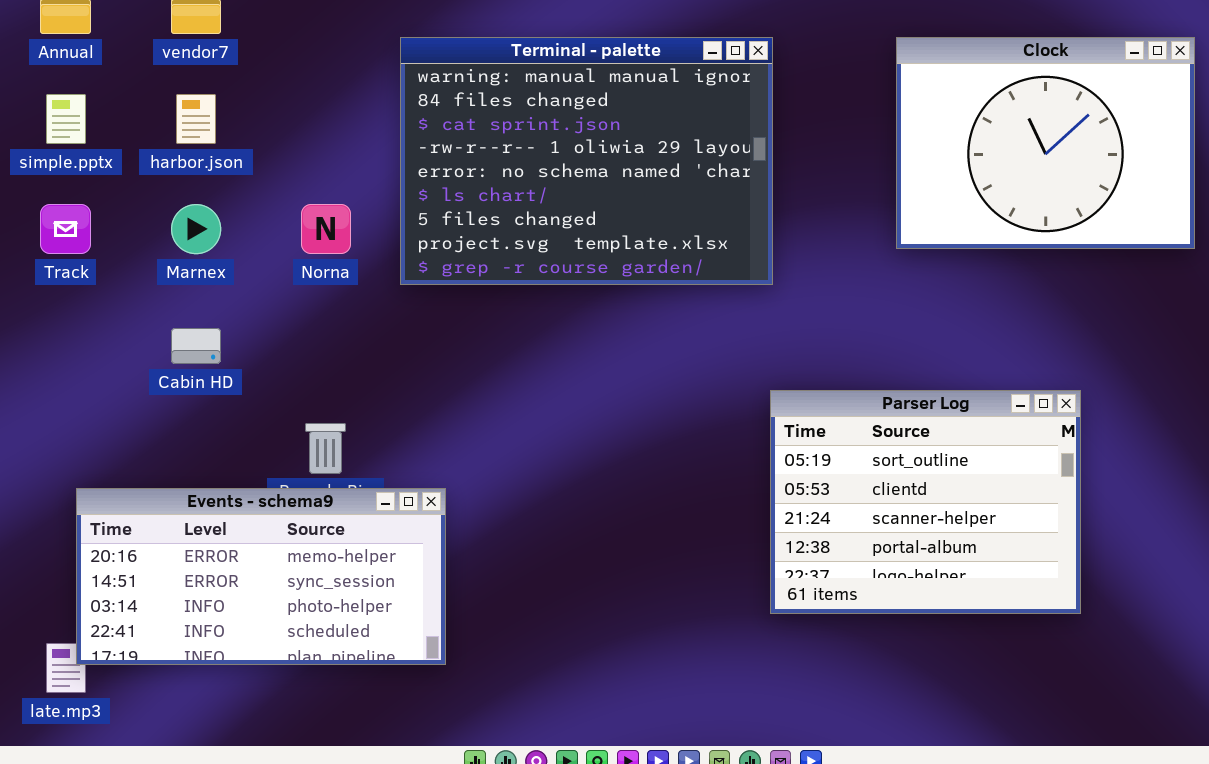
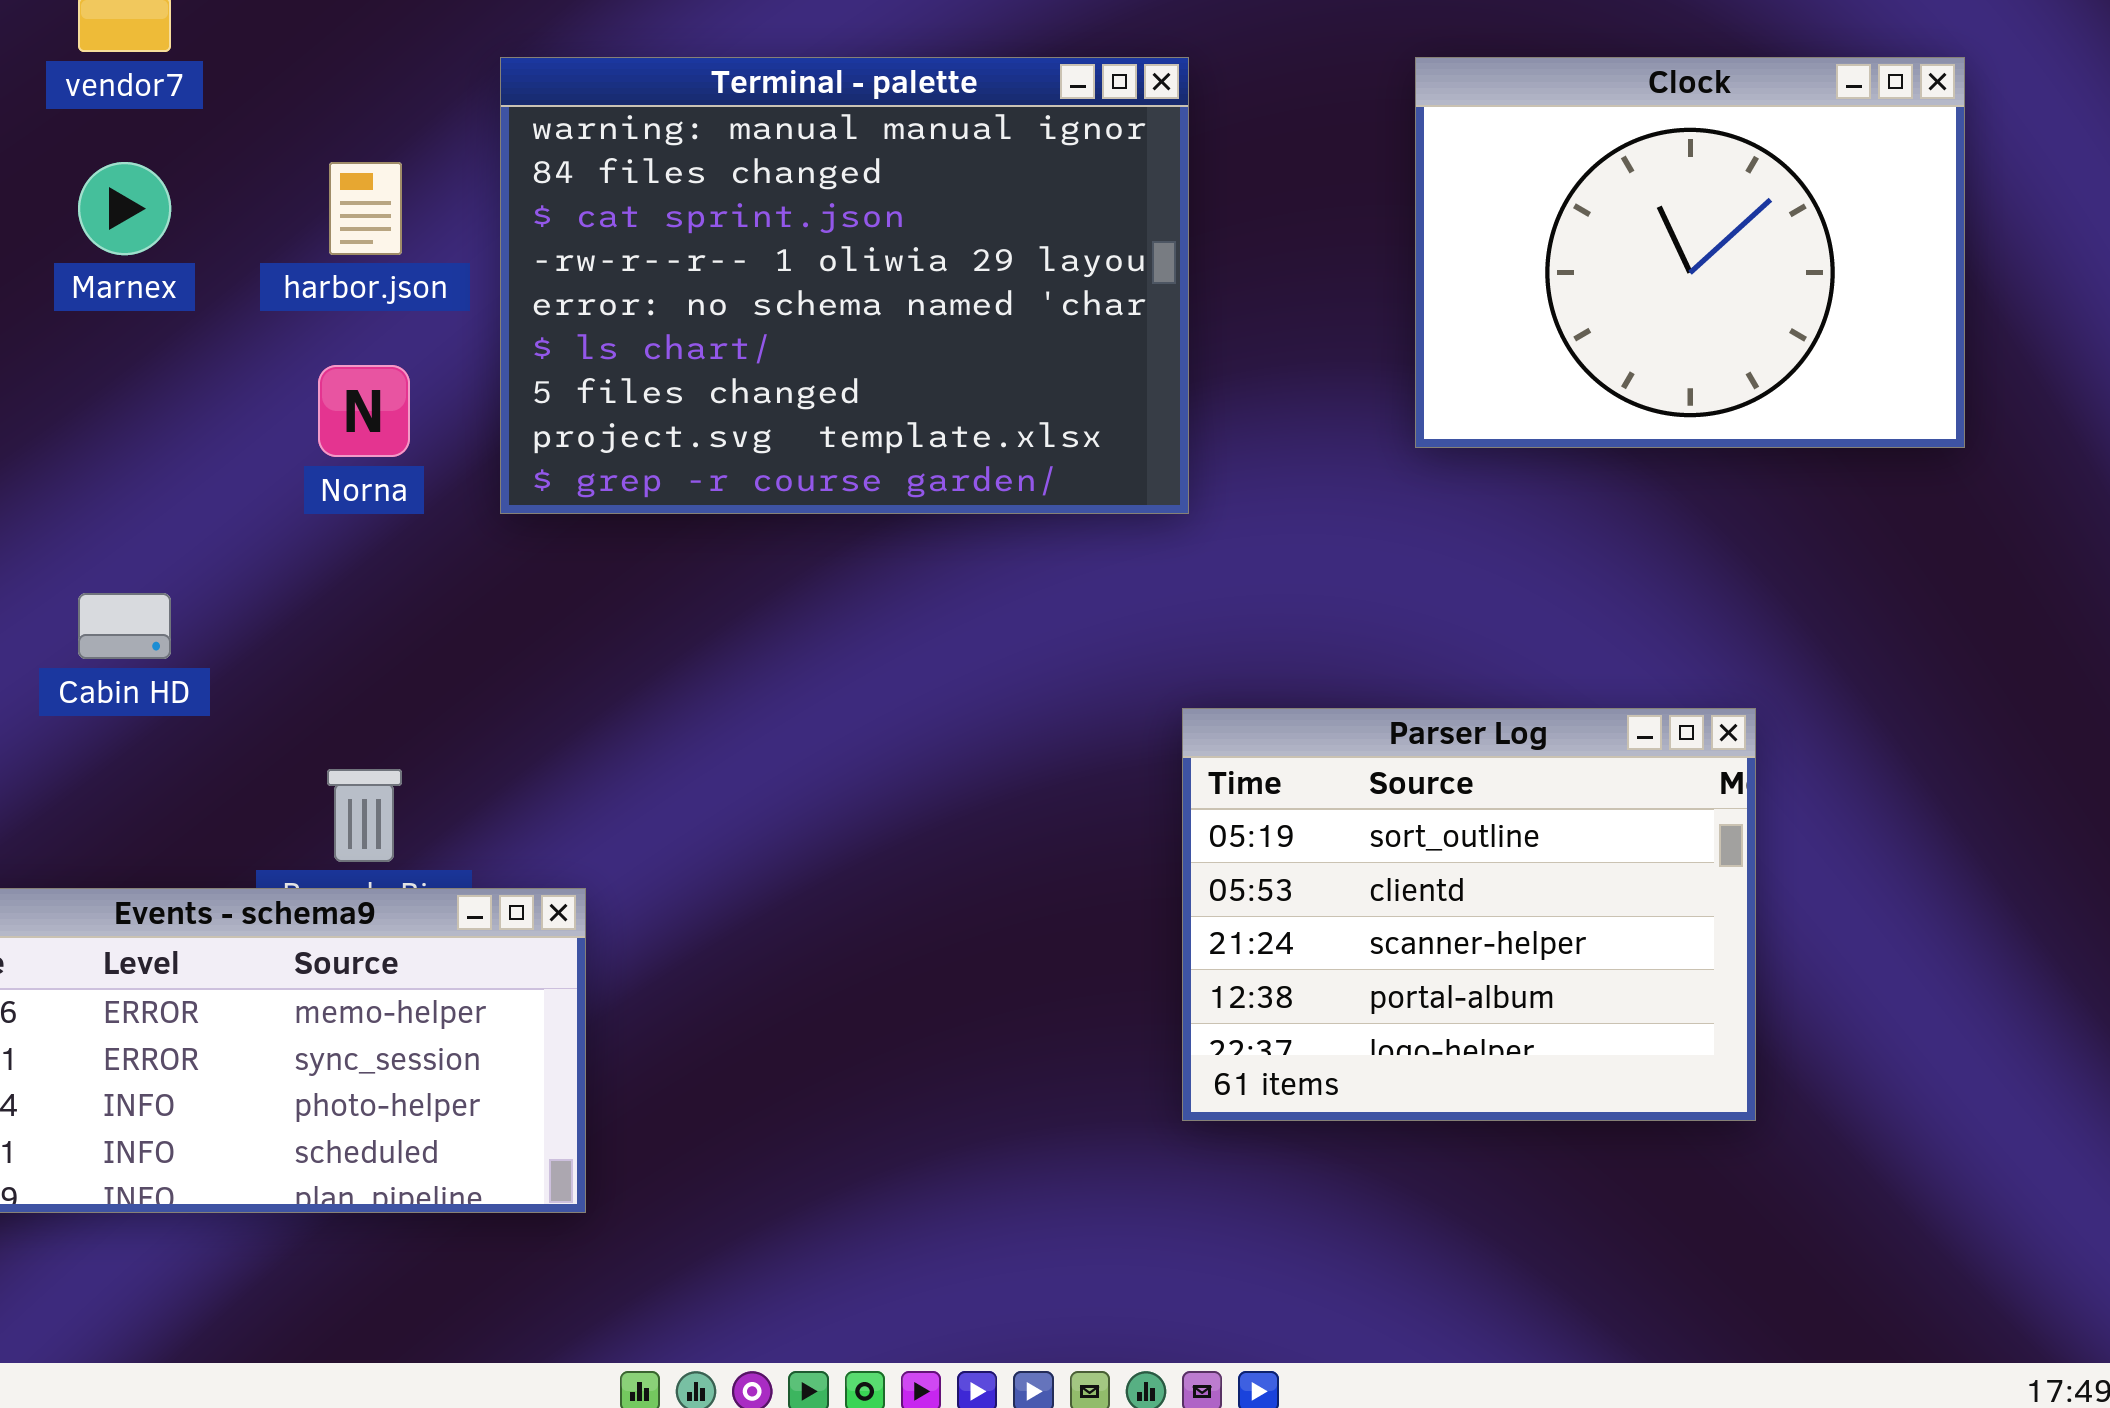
harbor.json: [176,94,216,144] -> [329,162,402,255], moved
Marnex: [171,204,221,254] -> [78,162,171,255], moved

